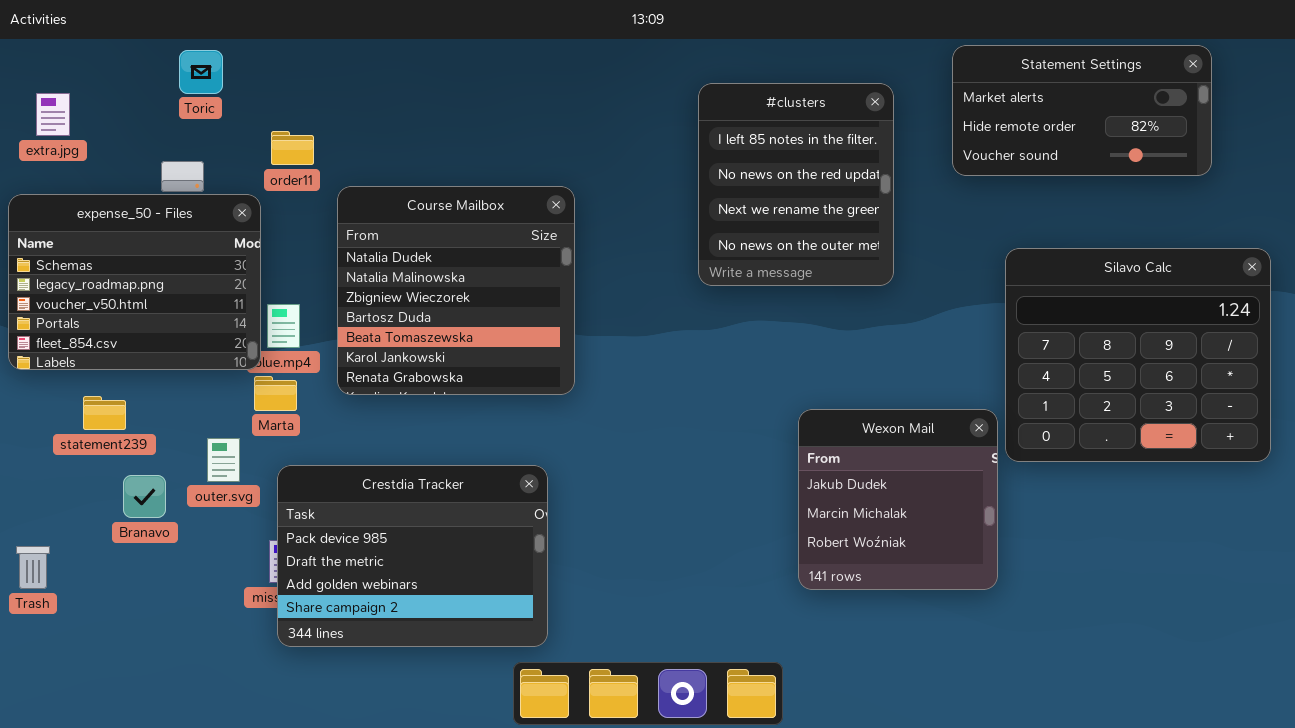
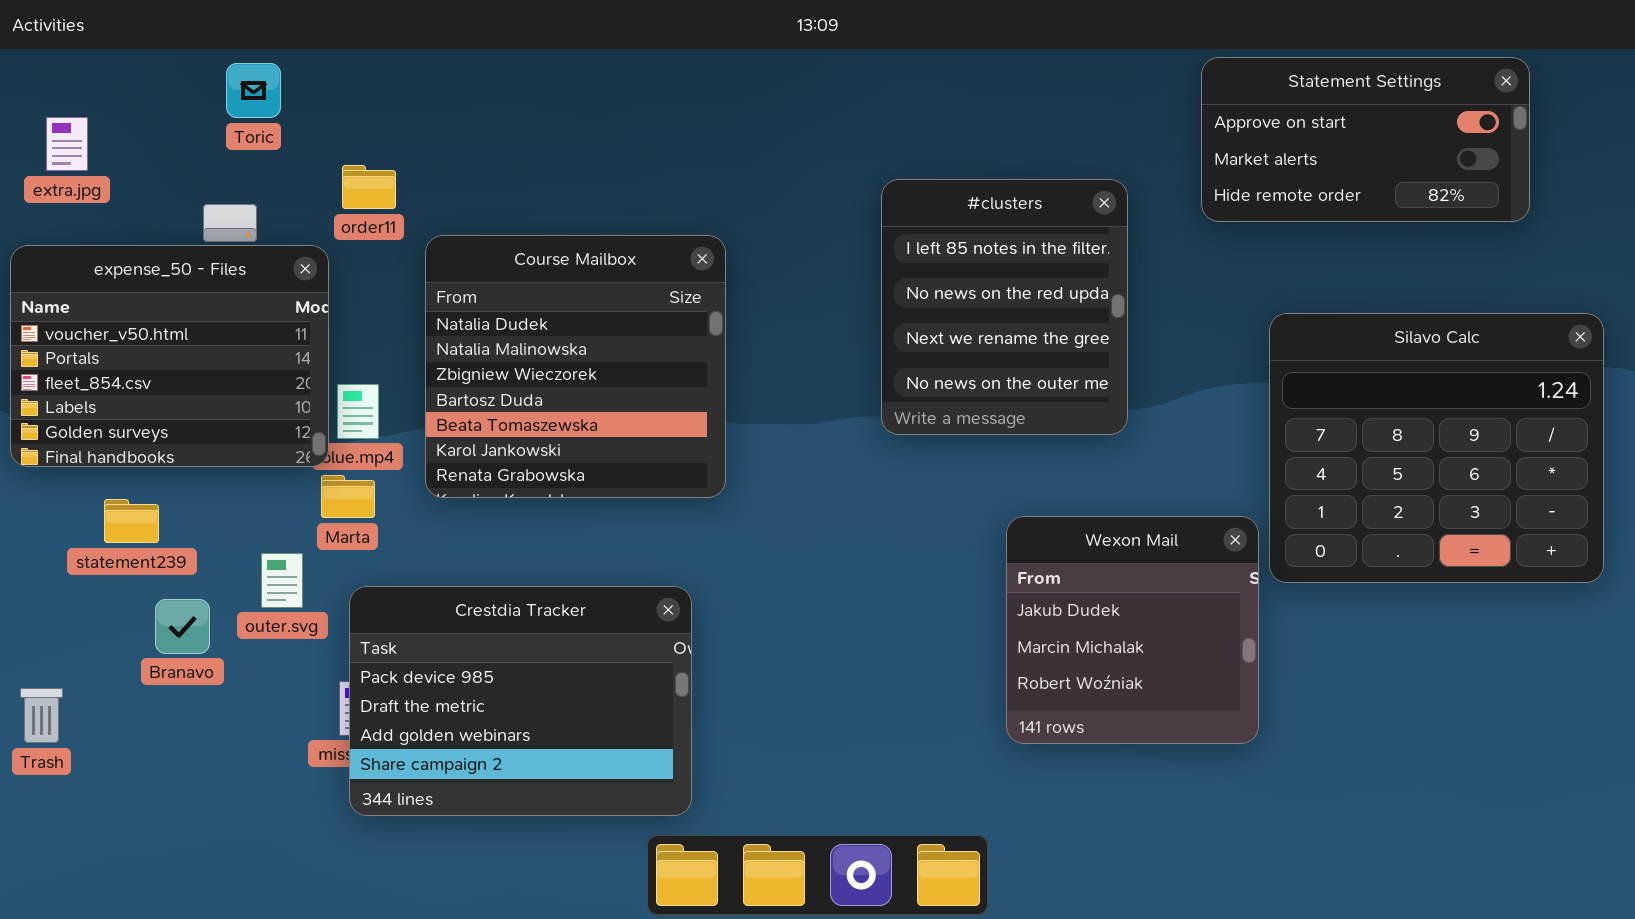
Statement Settings: [952,45,1212,176] -> [1201,57,1530,222], scrolled up 1 row
#clusters: [698,83,894,286] -> [881,179,1128,435], moved
expense_50 - Files: [8,194,261,370] -> [10,245,329,467], scrolled down 2 rows

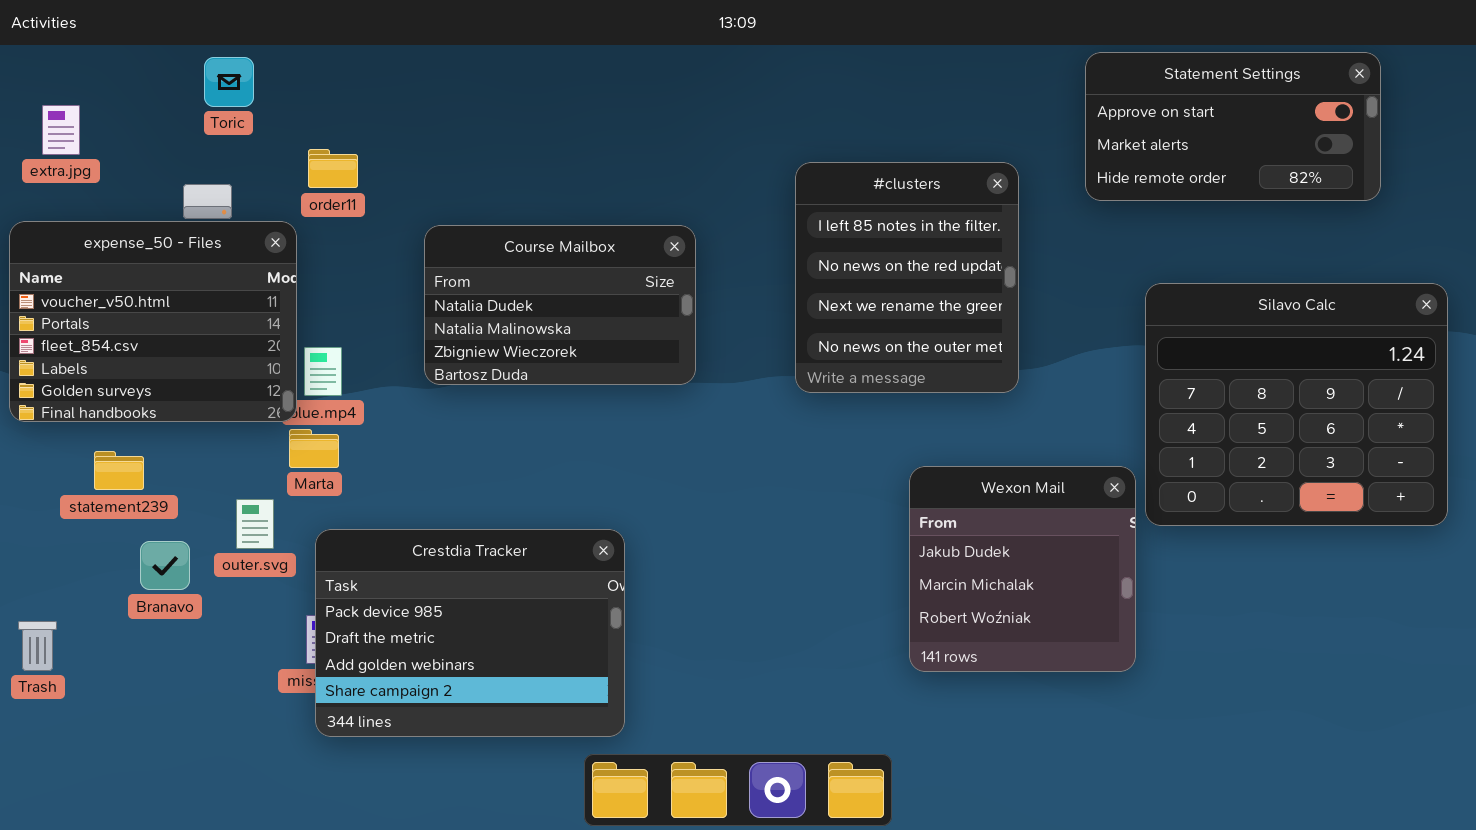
Course Mailbox: [425,235,726,498] -> [424,225,696,385], moved, resized

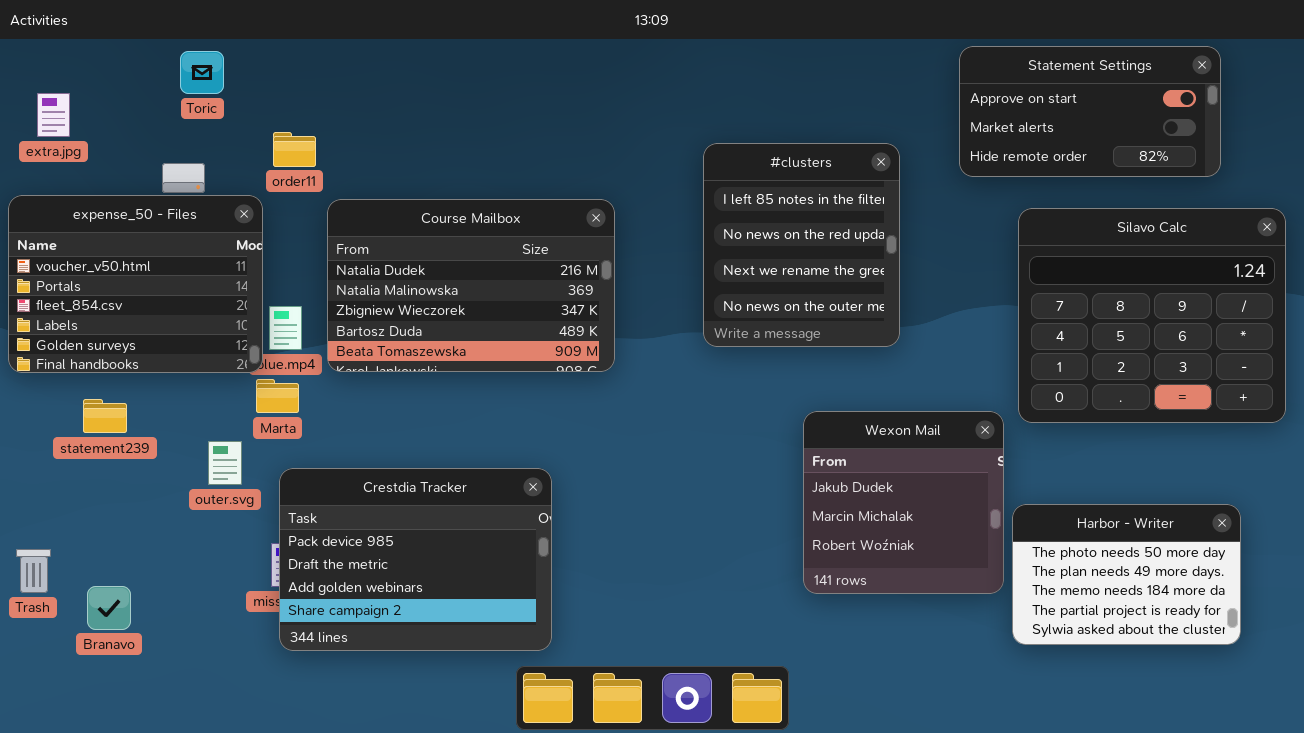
Course Mailbox: [424,225,696,385] -> [327,199,615,372], resized
Silavo Calc: [1145,283,1448,526] -> [1018,208,1286,423], moved
Branavo: [140,541,190,590] -> [87,586,131,630], moved
Harbor - Writer: none -> [1012,504,1241,645], opened

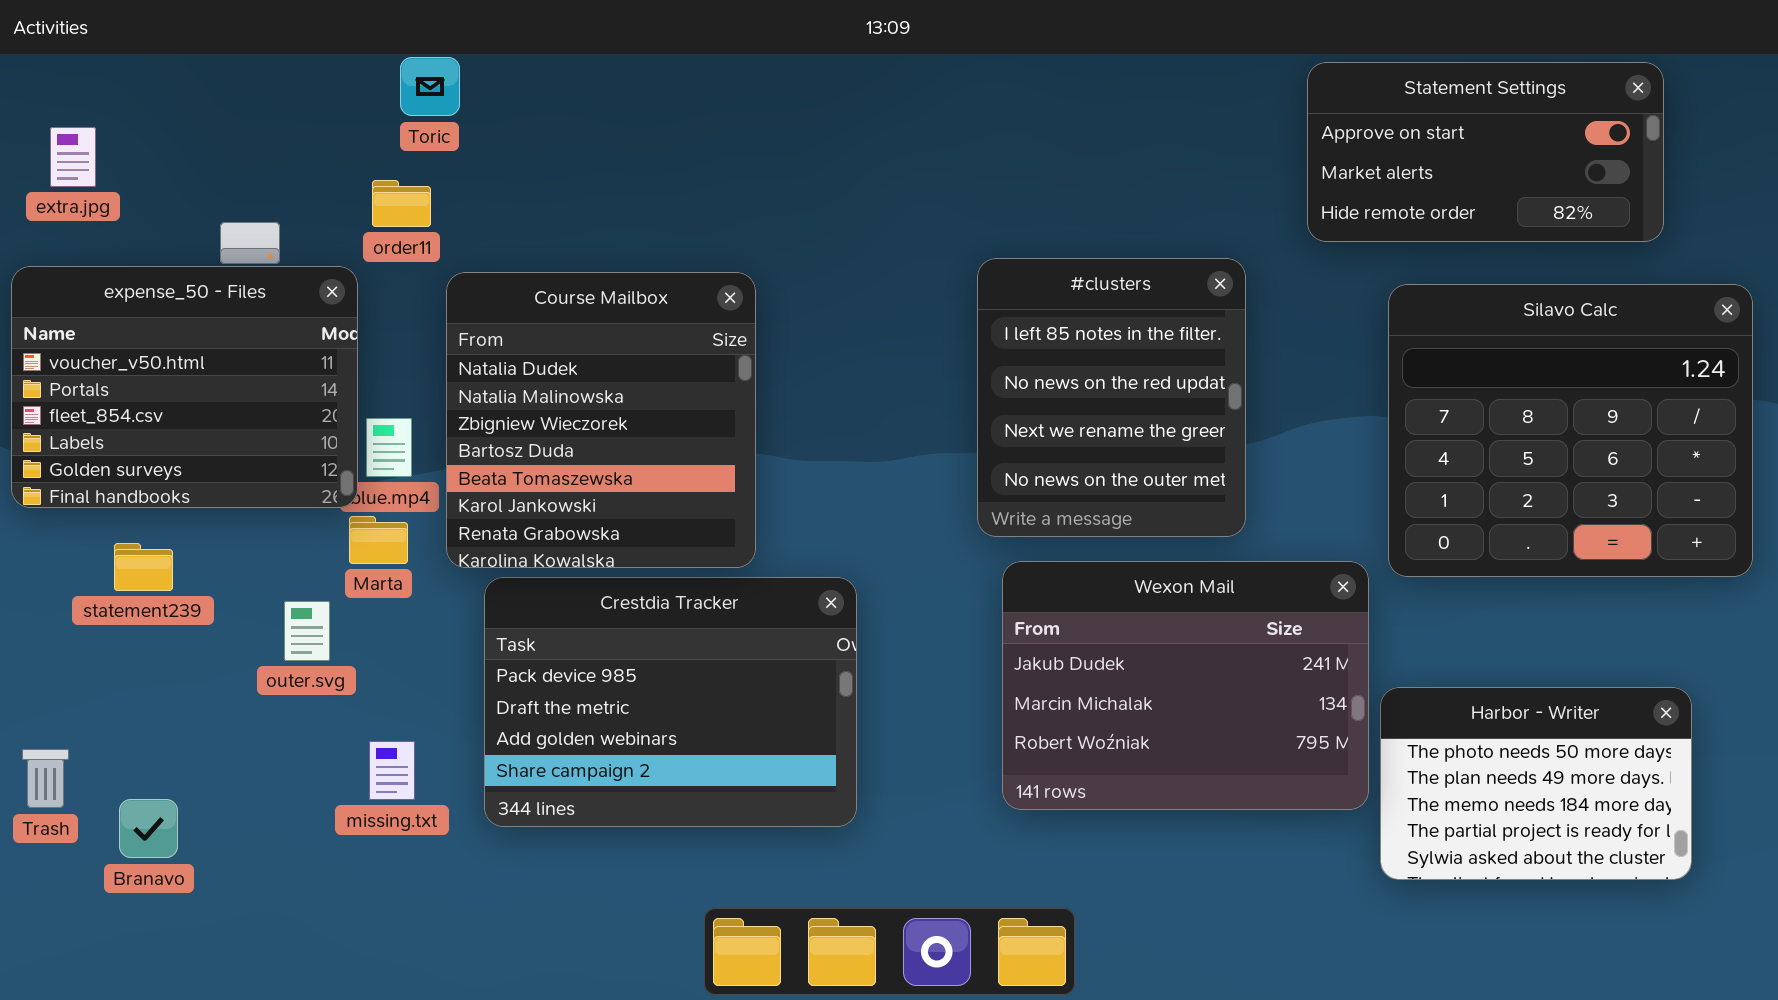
Toric: [180,51,224,94] -> [400,57,460,116], moved
#clusters: [703,143,900,347] -> [977,258,1246,537], moved
Course Mailbox: [327,199,615,372] -> [446,272,756,568], resized
Wexon Mail: [803,411,1004,594] -> [1002,561,1369,810], resized
Crestdia Tracker: [279,468,552,651] -> [484,577,857,827], moved

